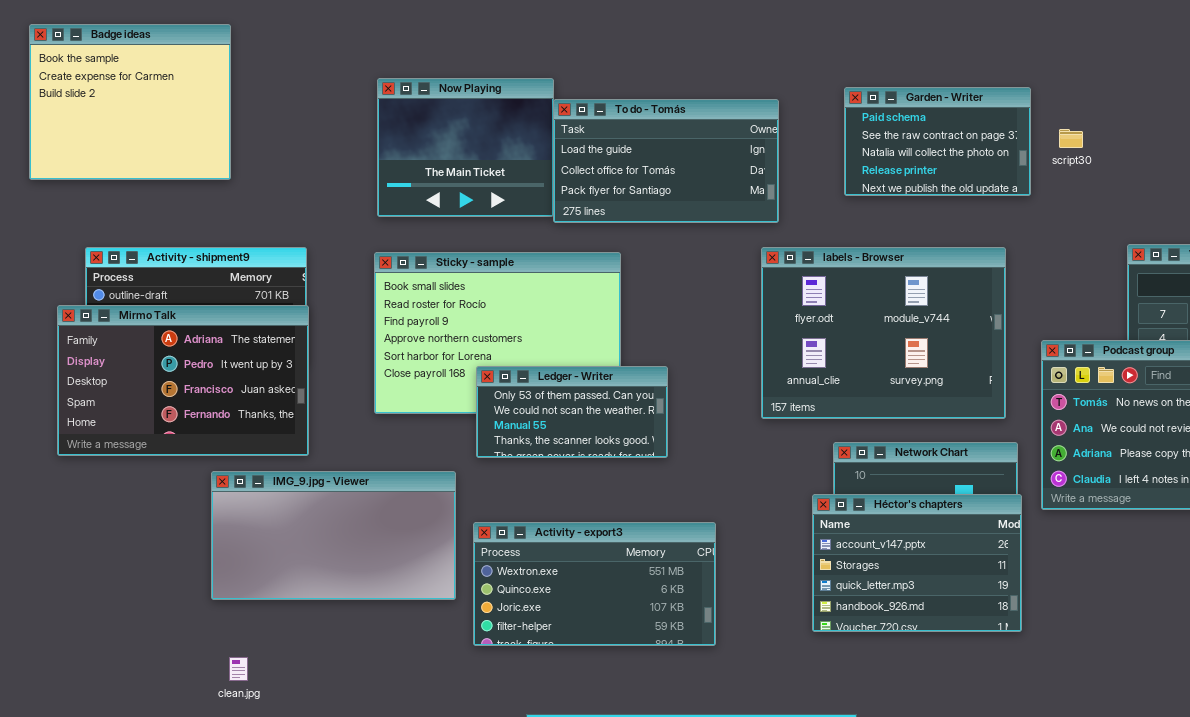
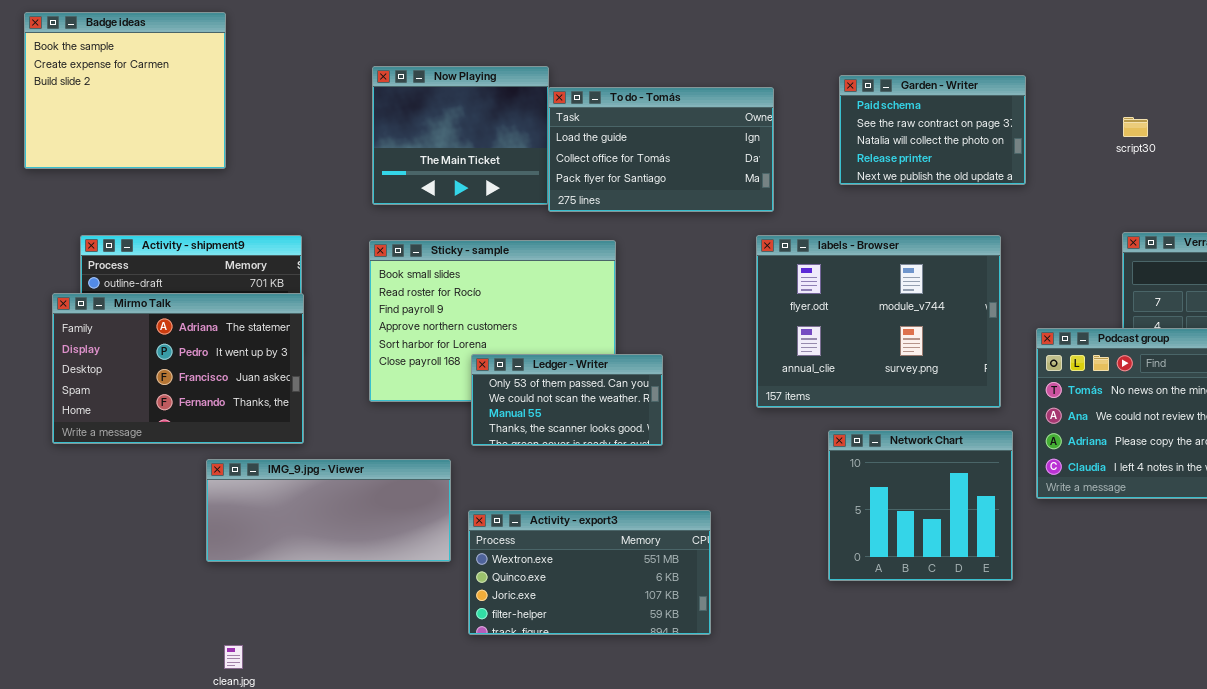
script30: [1059,129,1083,148] -> [1123,117,1148,137], moved
IMG_9.jpg - Viewer: [211,471,456,600] -> [206,459,451,562], resized
Héctor's chapters: [812,494,1022,632] -> none, closed

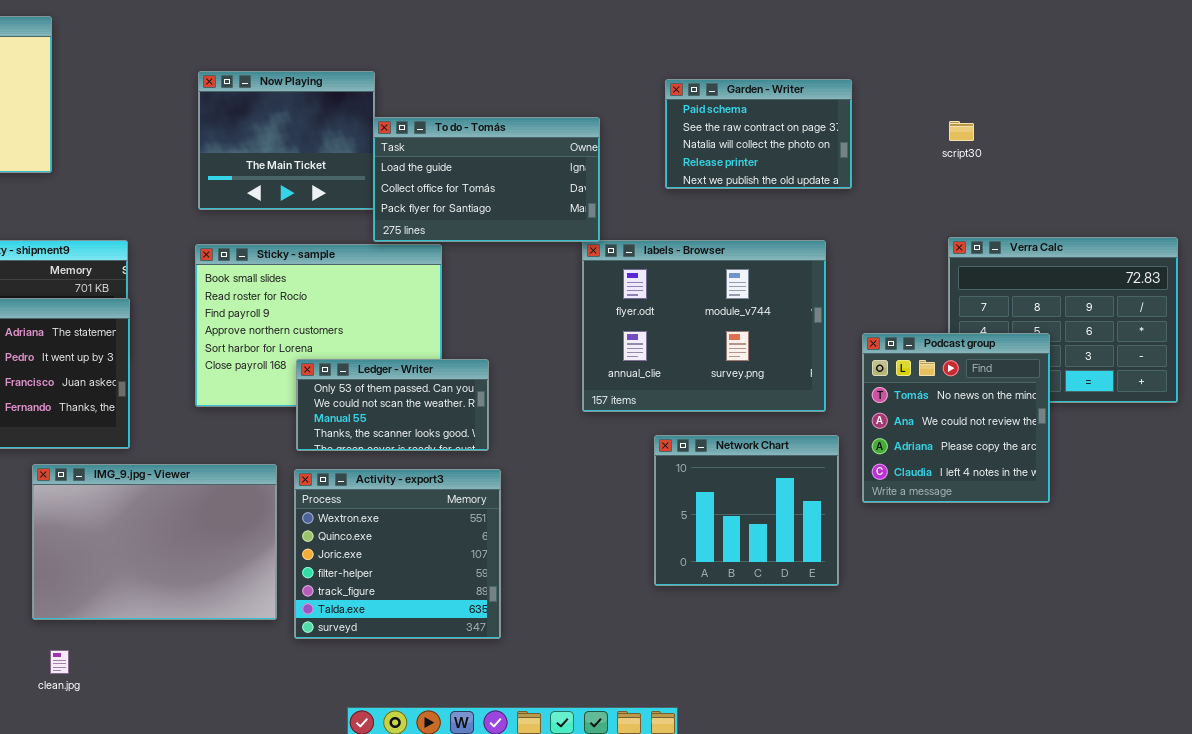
To do - Tomás: [548,87,774,212] -> [373,117,600,242], moved
IMG_9.jpg - Viewer: [206,459,451,562] -> [32,464,277,620], resized
Activity - export3: [468,510,711,635] -> [294,469,501,639], resized

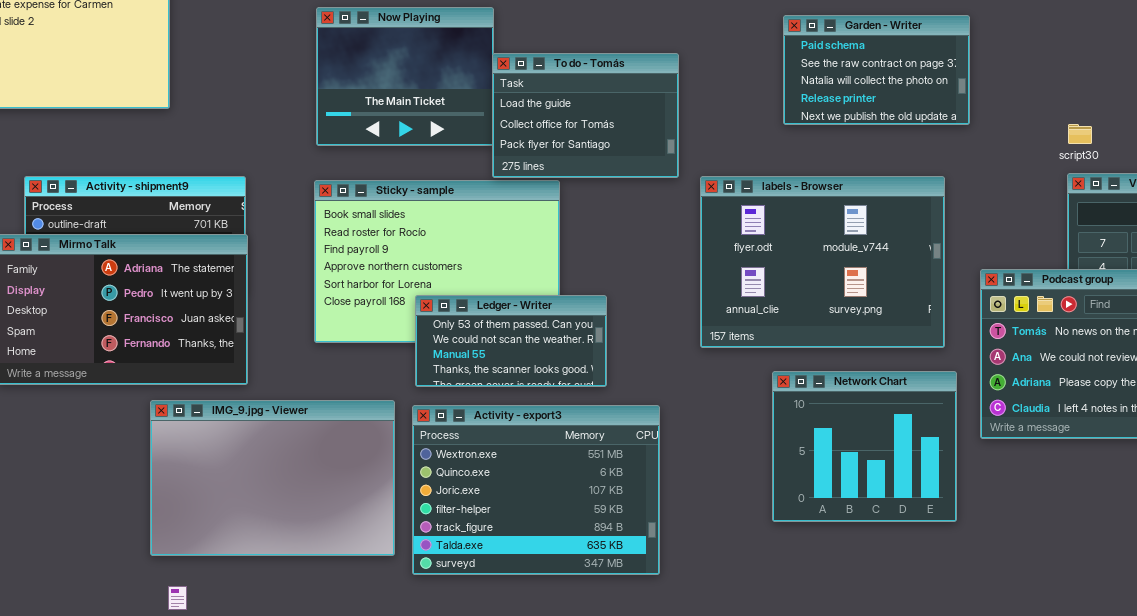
To do - Tomás: [373,117,600,242] -> [492,53,679,178], resized
script30: [949,121,974,141] -> [1068,124,1092,144], moved
Activity - export3: [294,469,501,639] -> [412,405,660,575], resized

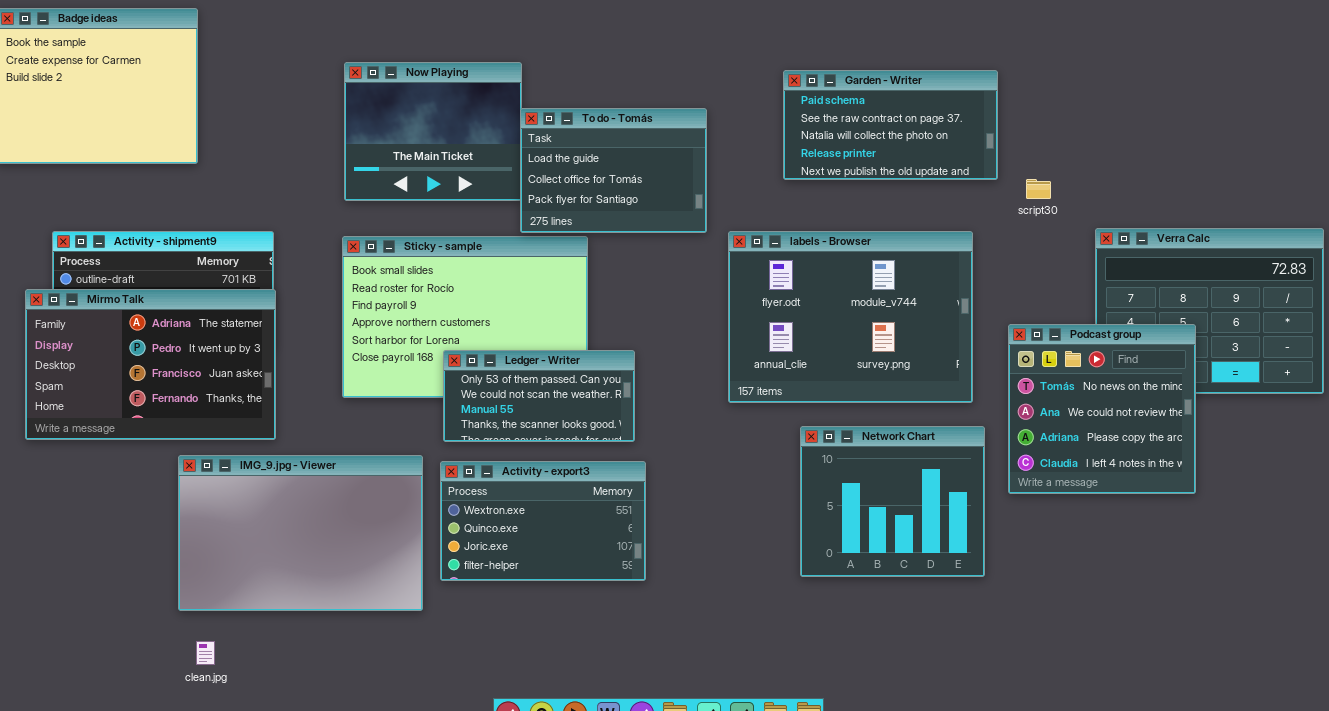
Garden - Writer: [783,15,970,125] -> [783,70,998,180], resized
script30: [1068,124,1092,144] -> [1026,179,1051,199], moved
Activity - export3: [412,405,660,575] -> [440,461,646,581], resized

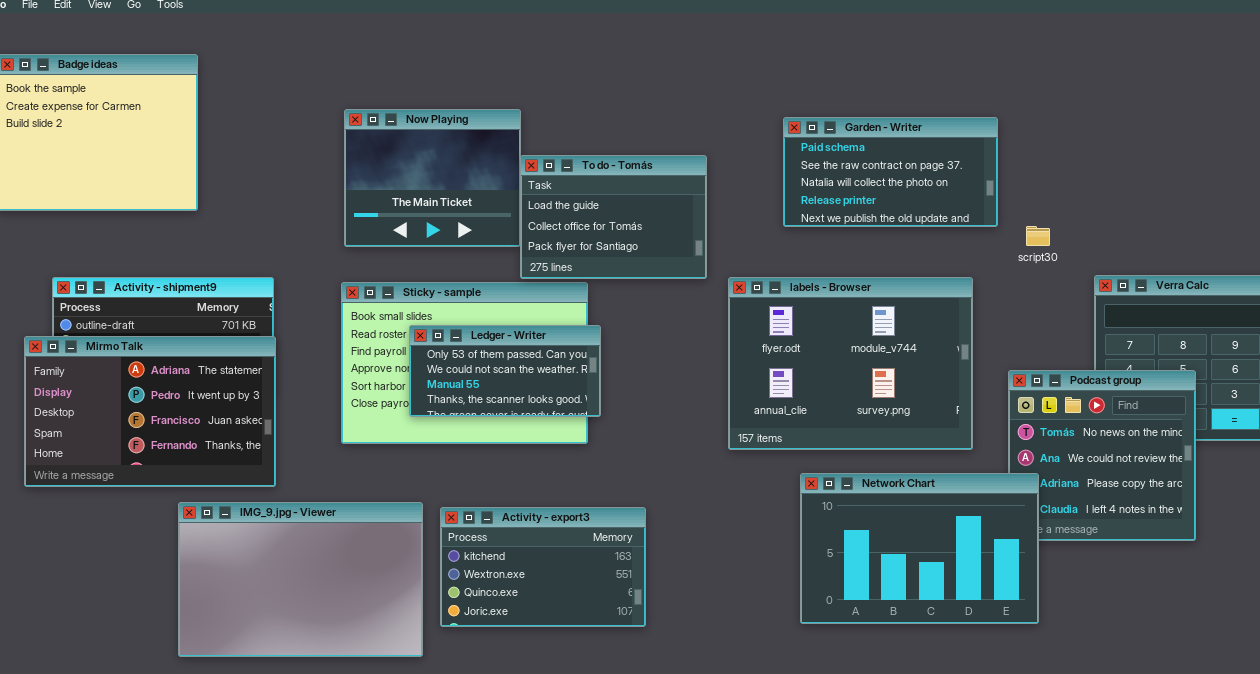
Ledger - Writer: [443,350,635,442] -> [409,325,601,417], moved
Network Chart: [800,426,985,577] -> [800,473,1039,624], resized
Activity - export3: [440,461,646,581] -> [440,507,646,627], scrolled up 1 row

